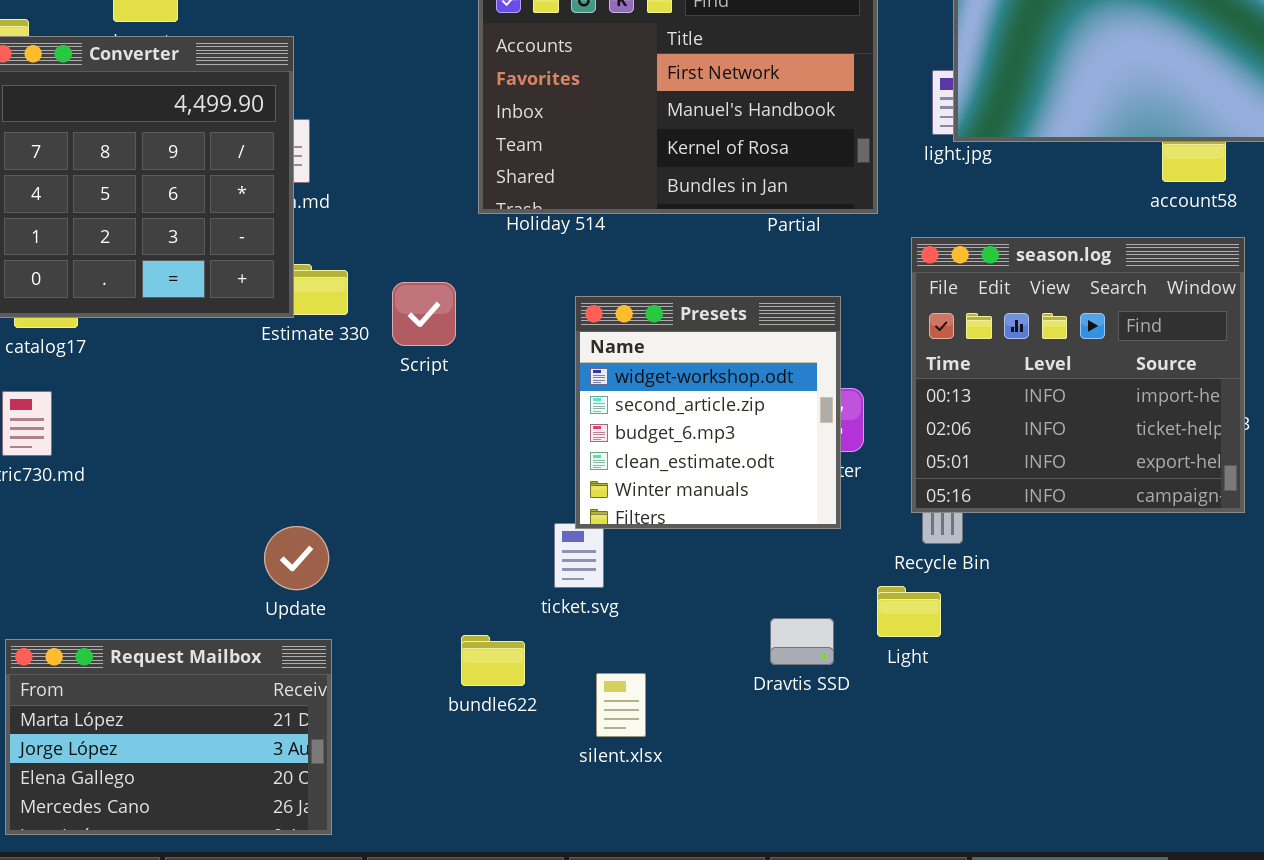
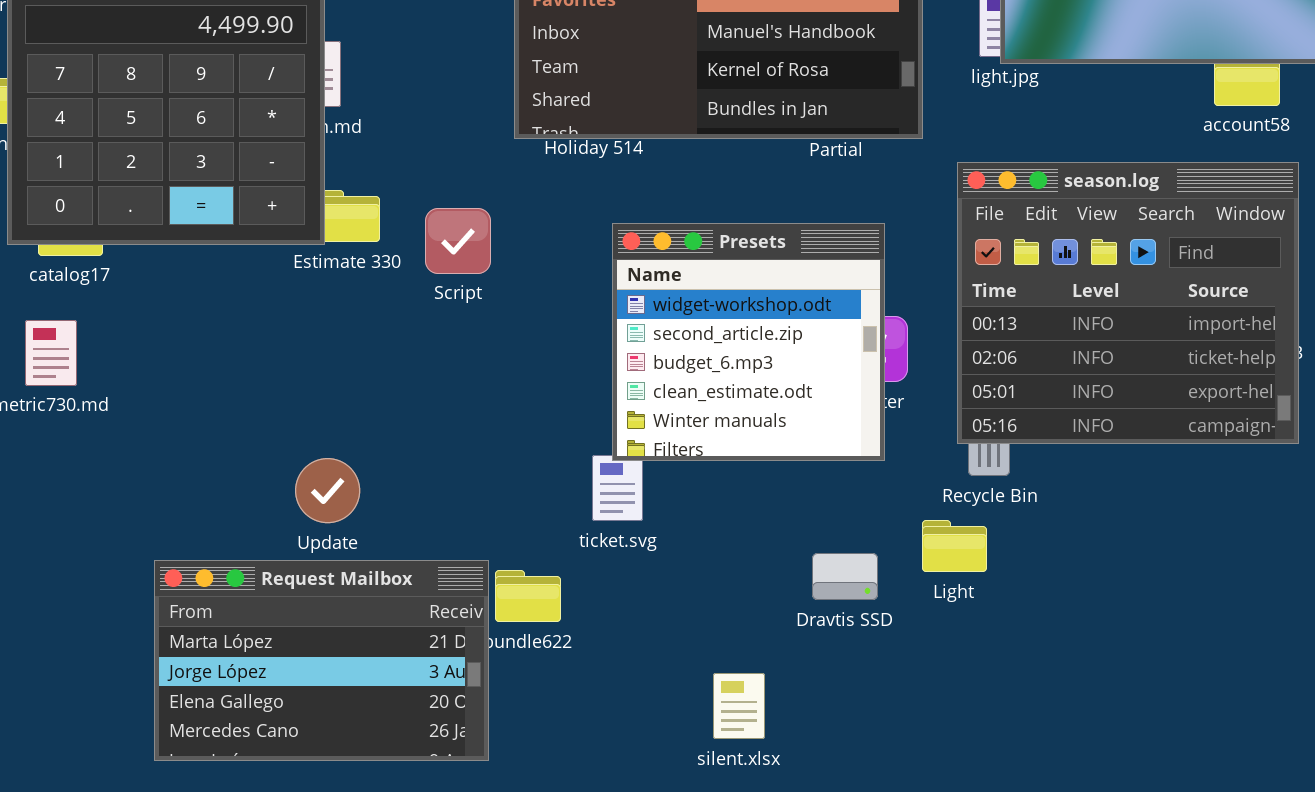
Request Mailbox: [5,639,332,835] -> [154,560,489,761], moved
silent.xlsx: [596,673,646,737] -> [713,673,765,739], moved

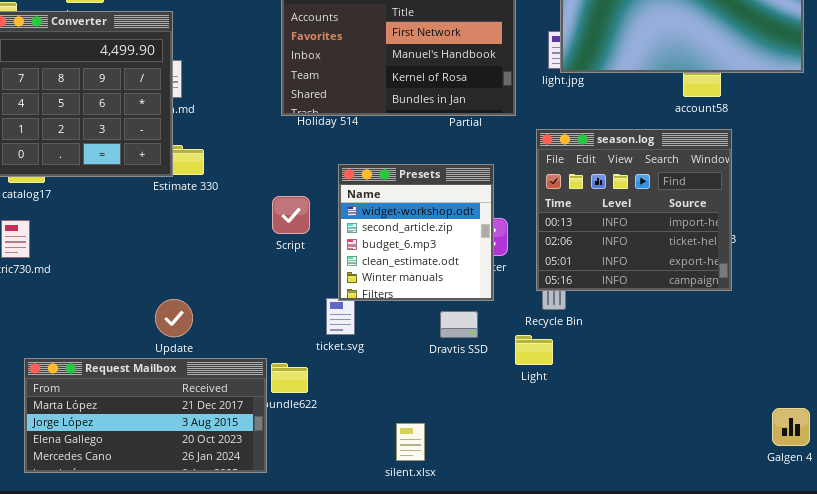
Script: [425,208,491,274] -> [272,196,310,234], moved
Dravtis SSD: [812,553,878,600] -> [440,311,478,338], moved
Request Mailbox: [154,560,489,761] -> [24,358,267,473], resized

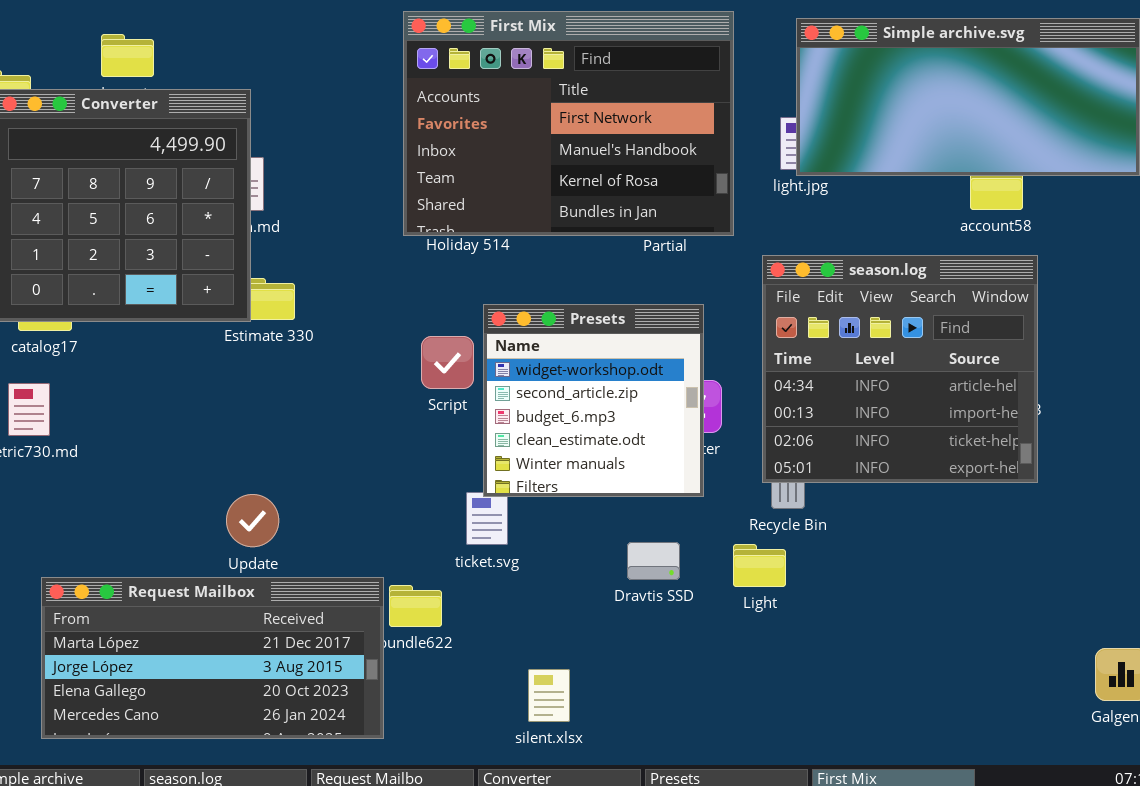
season.log: [536,129,732,291] -> [762,255,1038,483], scrolled up 1 row
Script: [272,196,310,234] -> [421,336,474,389], moved
Dravtis SSD: [440,311,478,338] -> [627,542,680,580], moved
silent.xlsx: [396,423,425,461] -> [528,669,570,722], moved

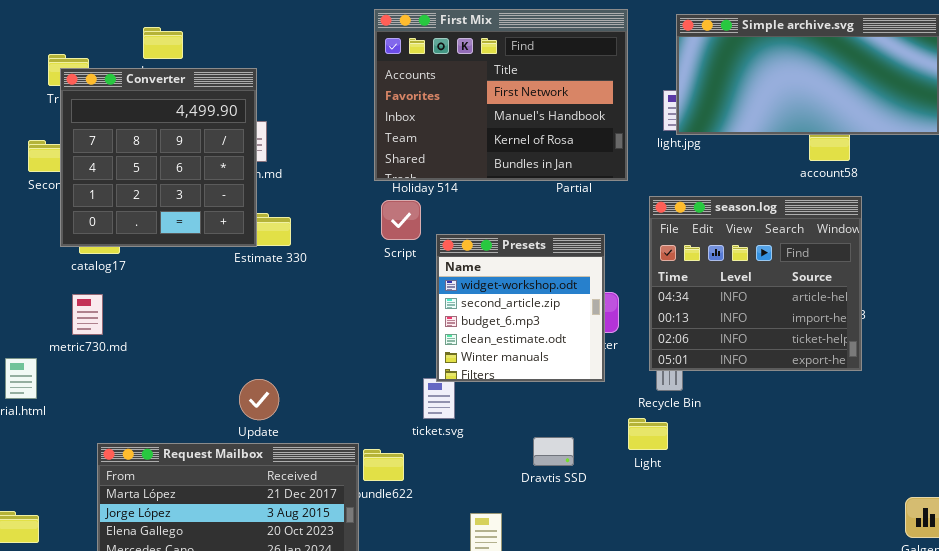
Script: [421,336,474,389] -> [381,200,421,240], moved
Dravtis SSD: [627,542,680,580] -> [533,437,574,466], moved

